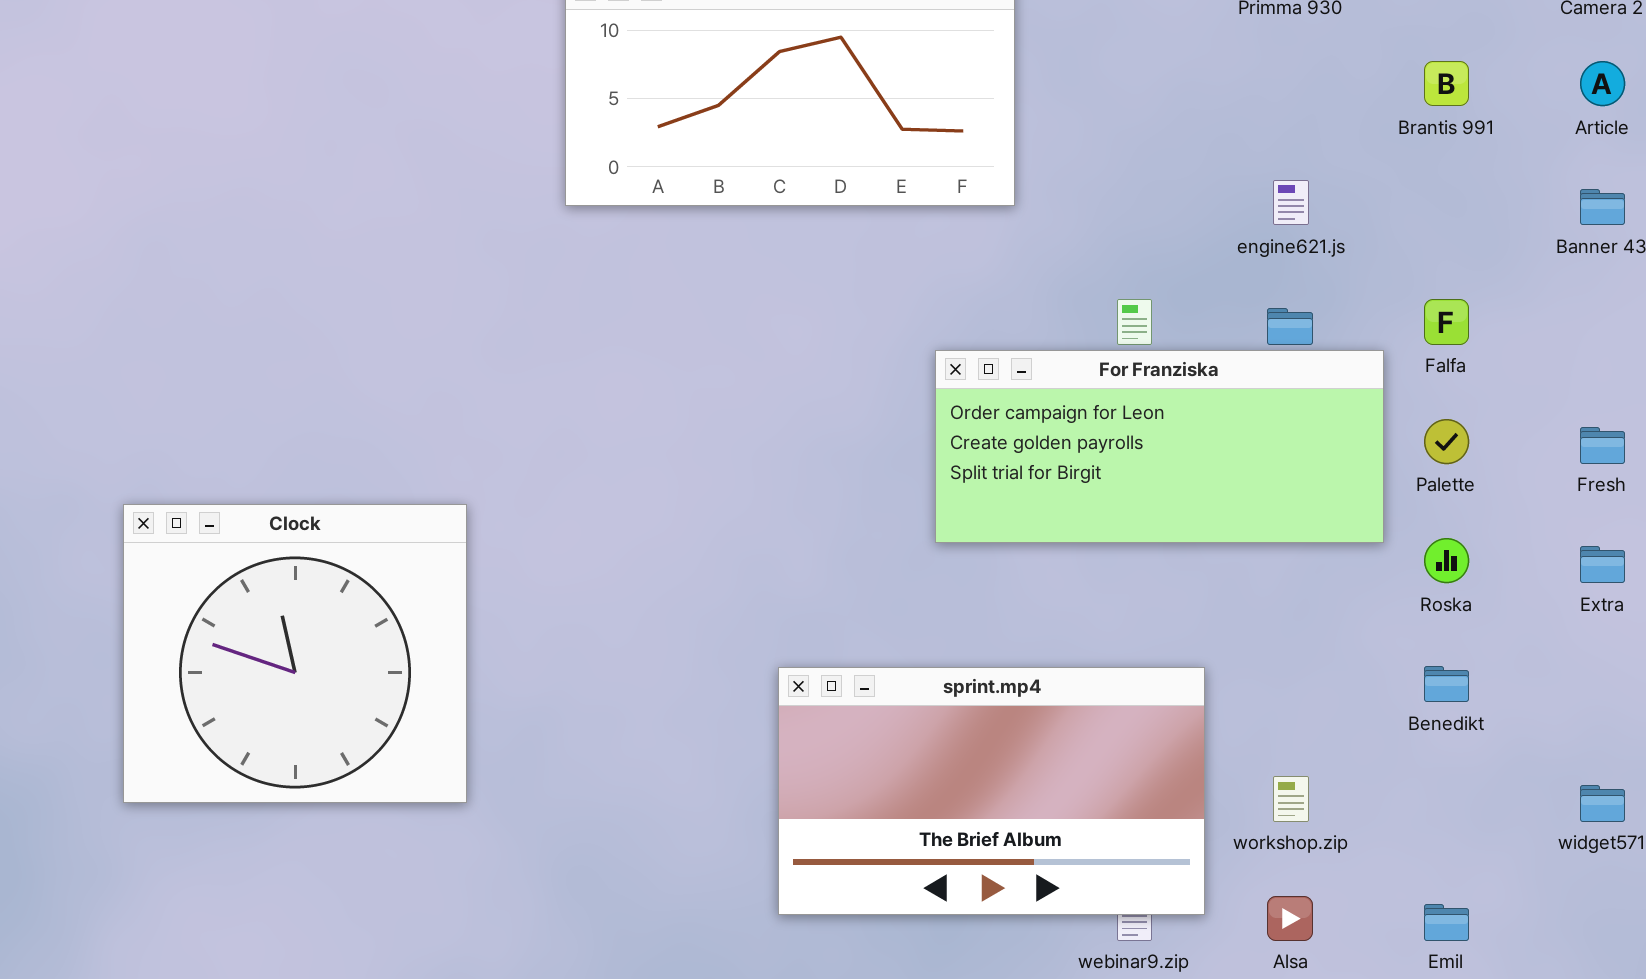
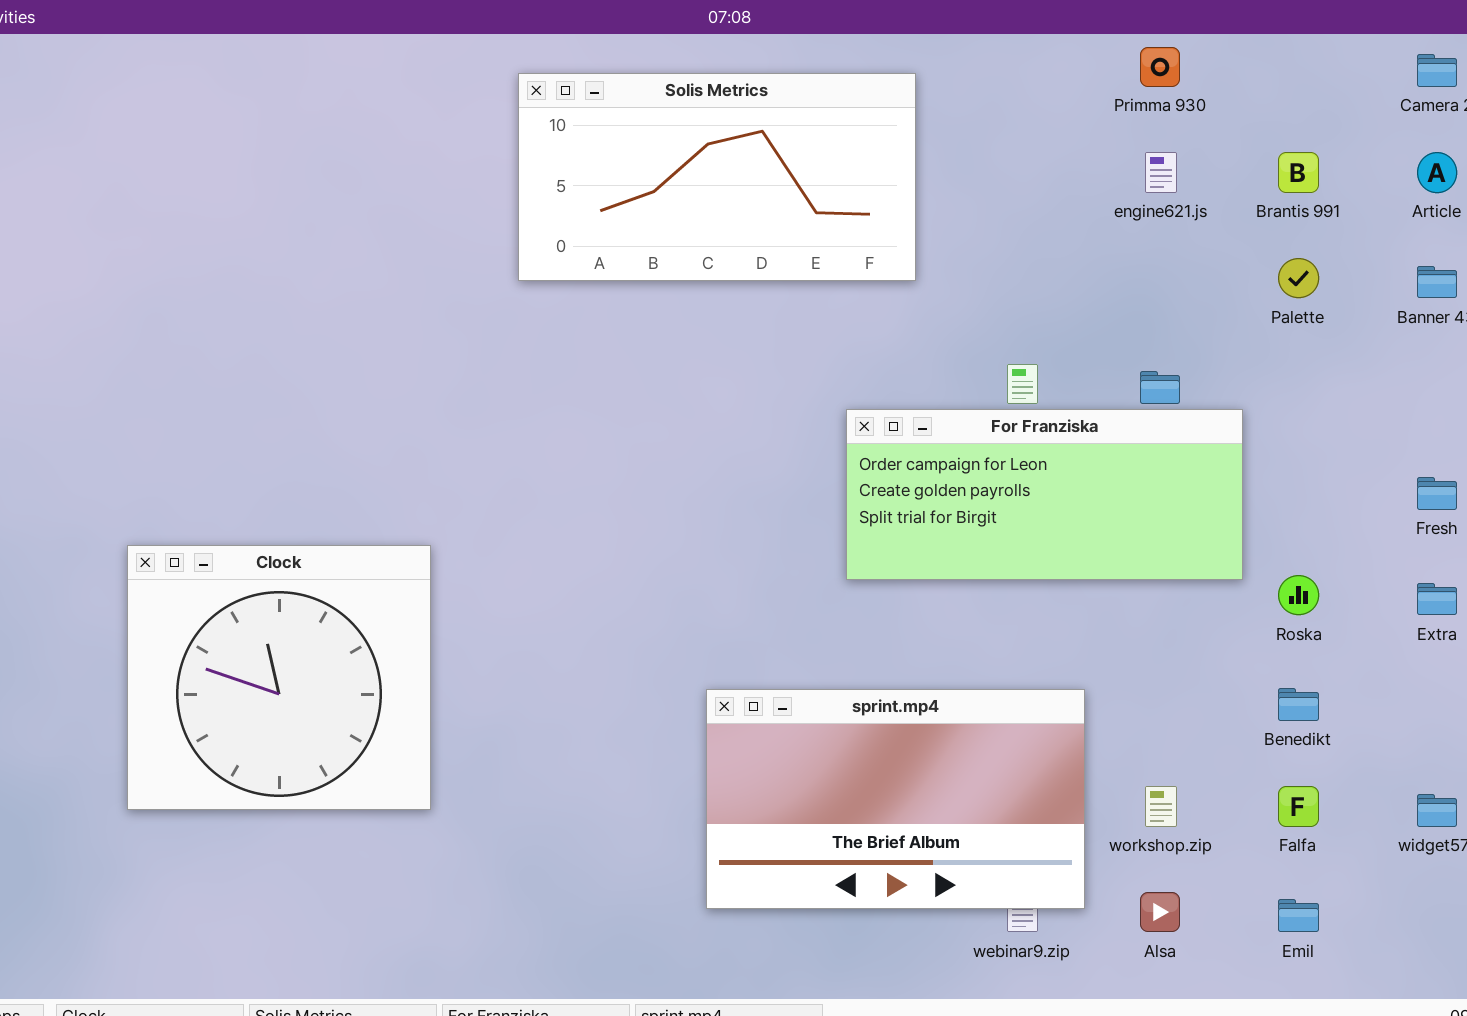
engine621.js: [1273,180,1309,225] -> [1145,152,1177,193], moved
Falfa: [1424,299,1469,345] -> [1278,786,1319,827], moved
Palette: [1424,419,1469,464] -> [1278,258,1319,298], moved

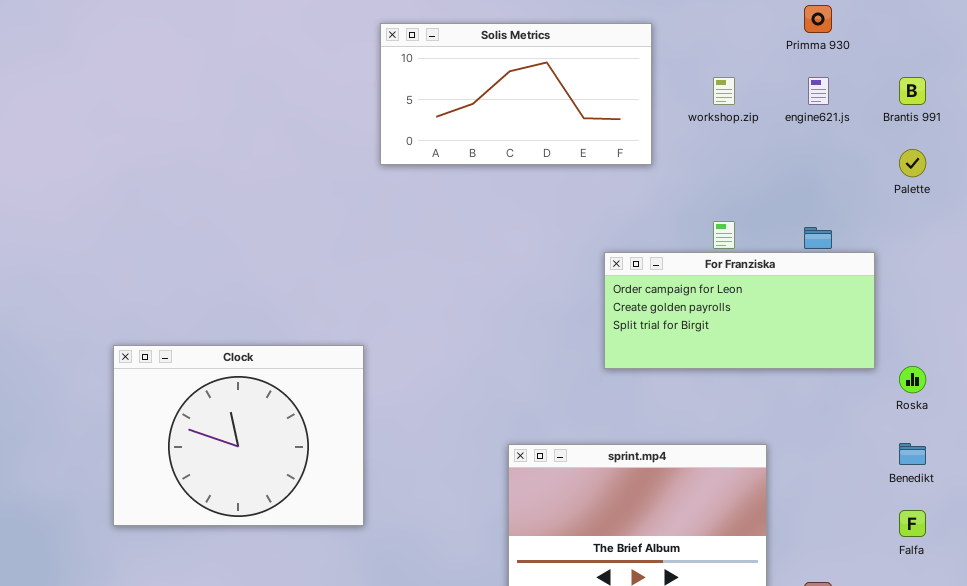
Clock: [127,545,431,810] -> [113,345,364,526], resized
workshop.zip: [1145,786,1177,827] -> [713,77,735,105], moved

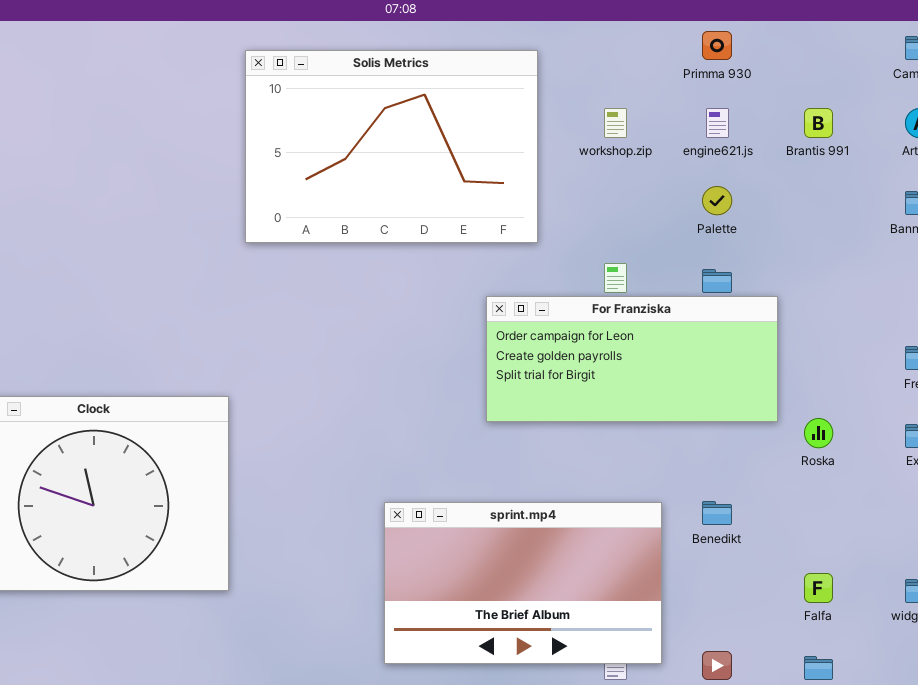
Solis Metrics: [380,23,652,165] -> [245,50,538,243], resized
Palette: [899,149,926,177] -> [702,186,732,215], moved
Benedikt: [899,443,926,465] -> [702,501,732,525], moved

